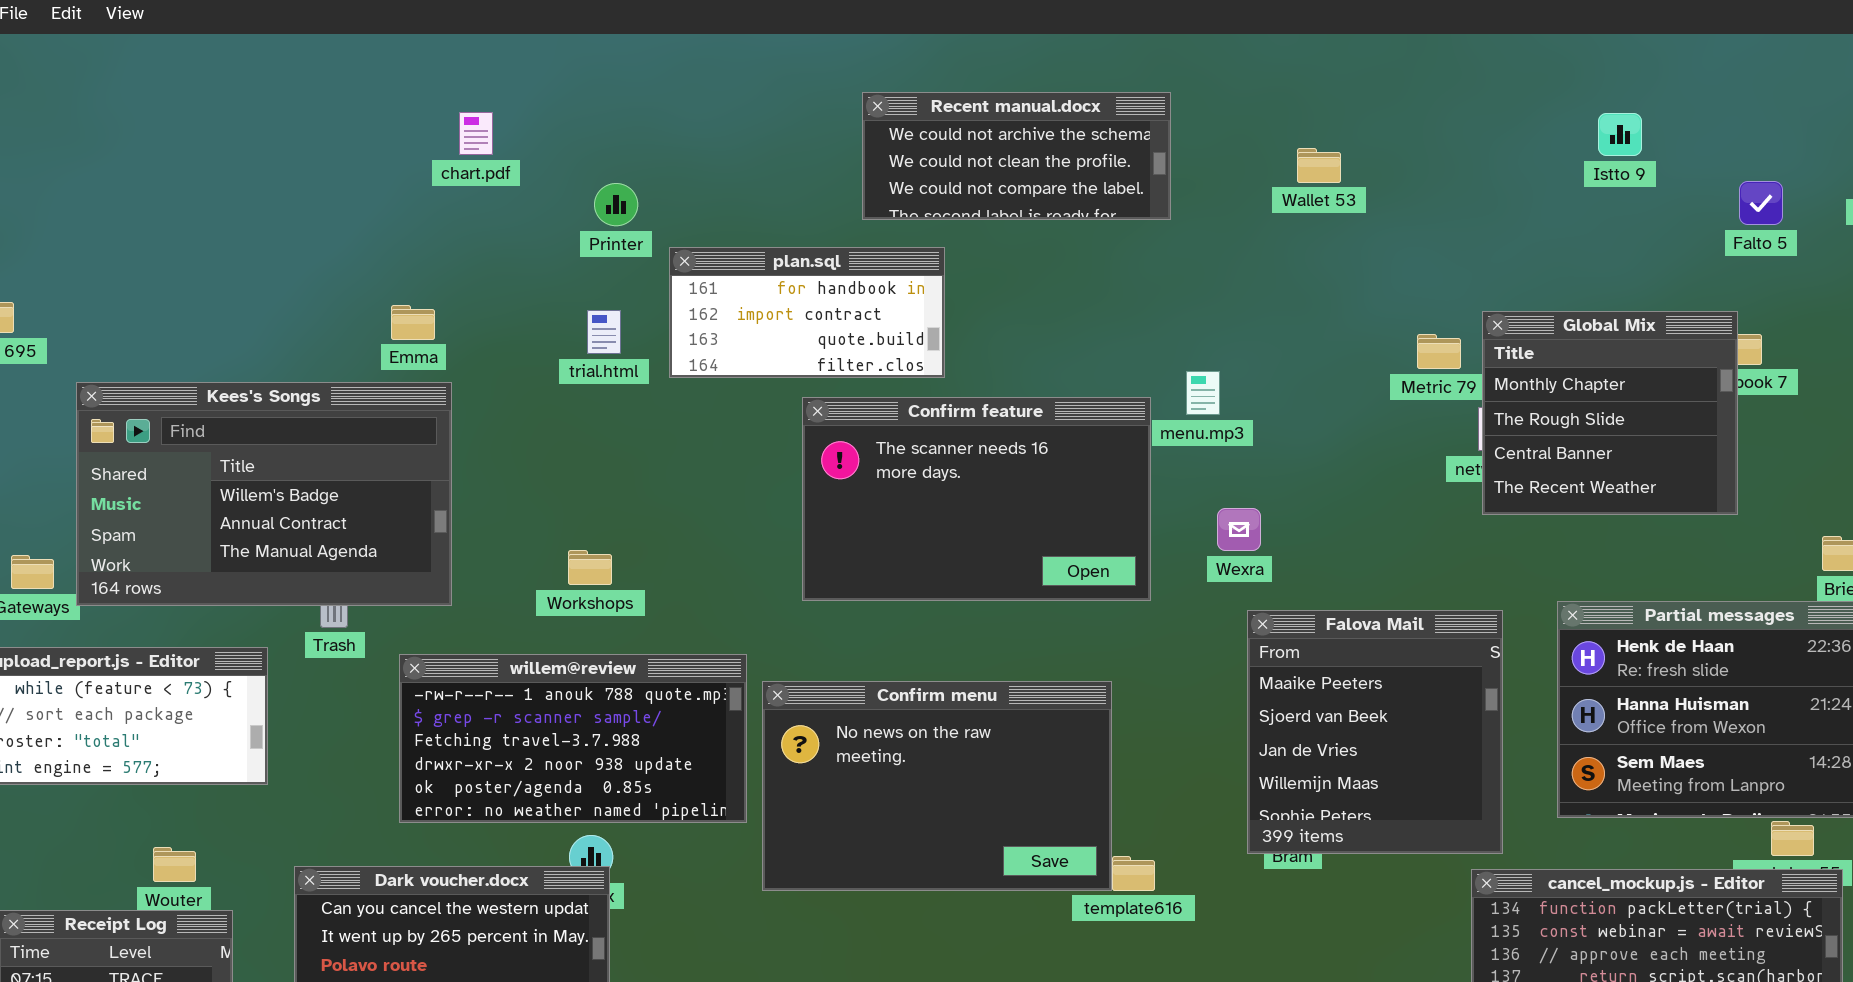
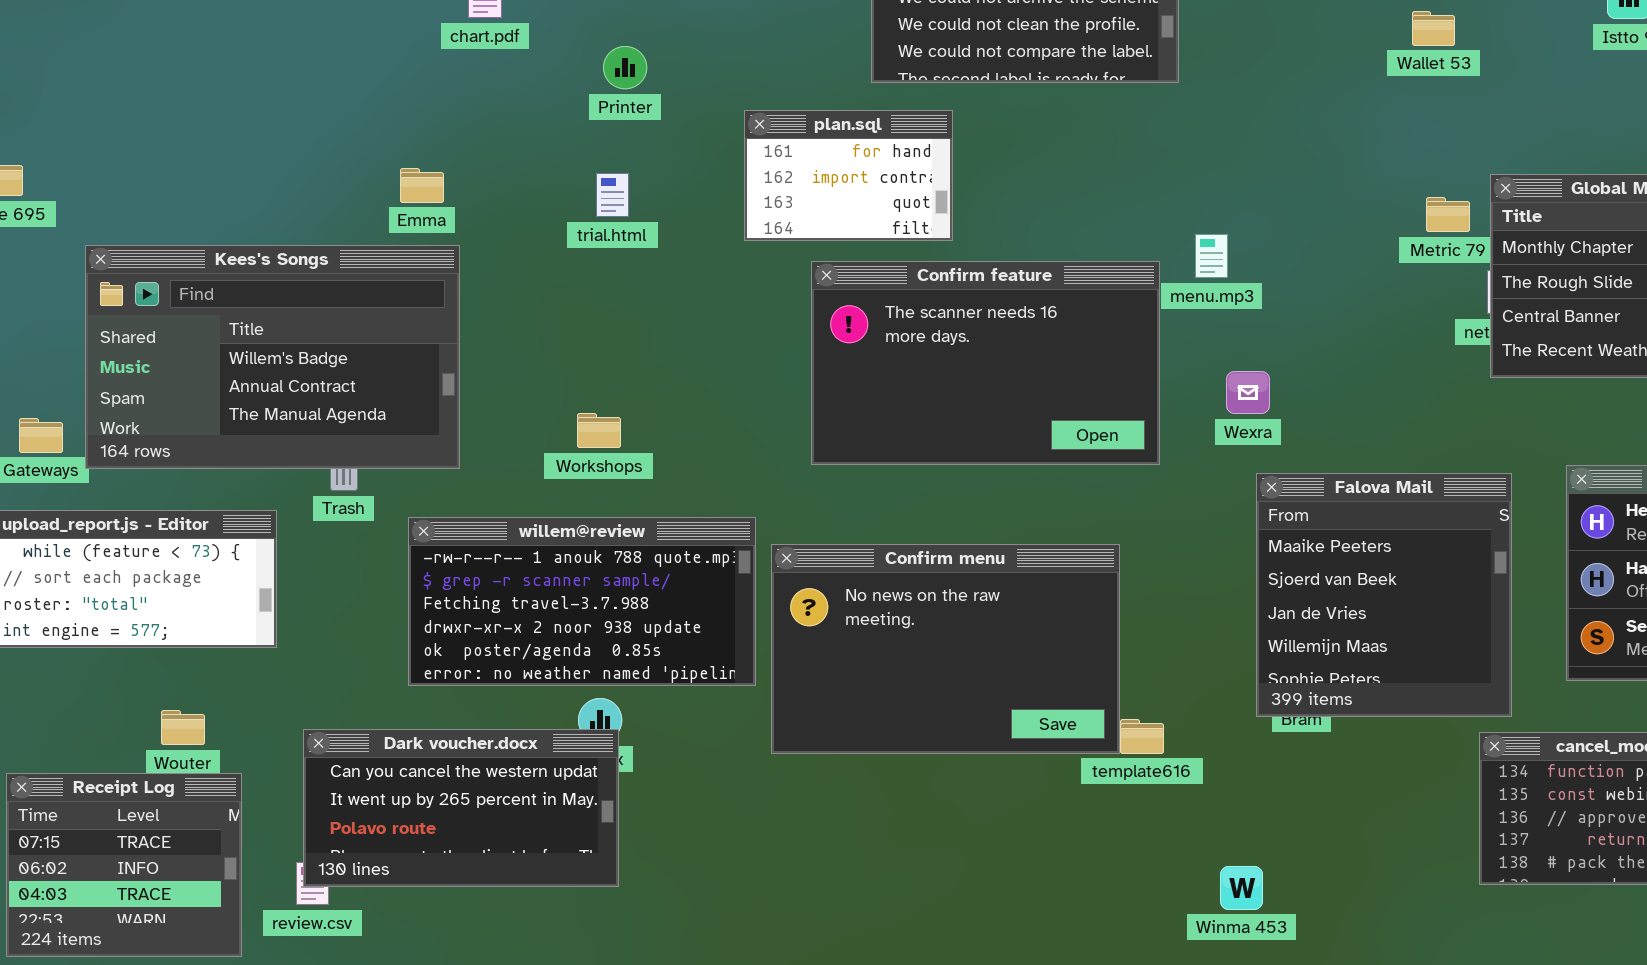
Wallet 53: [1297,148,1341,183] -> [1412,11,1455,46], moved
plan.sql: [669,247,945,378] -> [744,110,953,241], resized

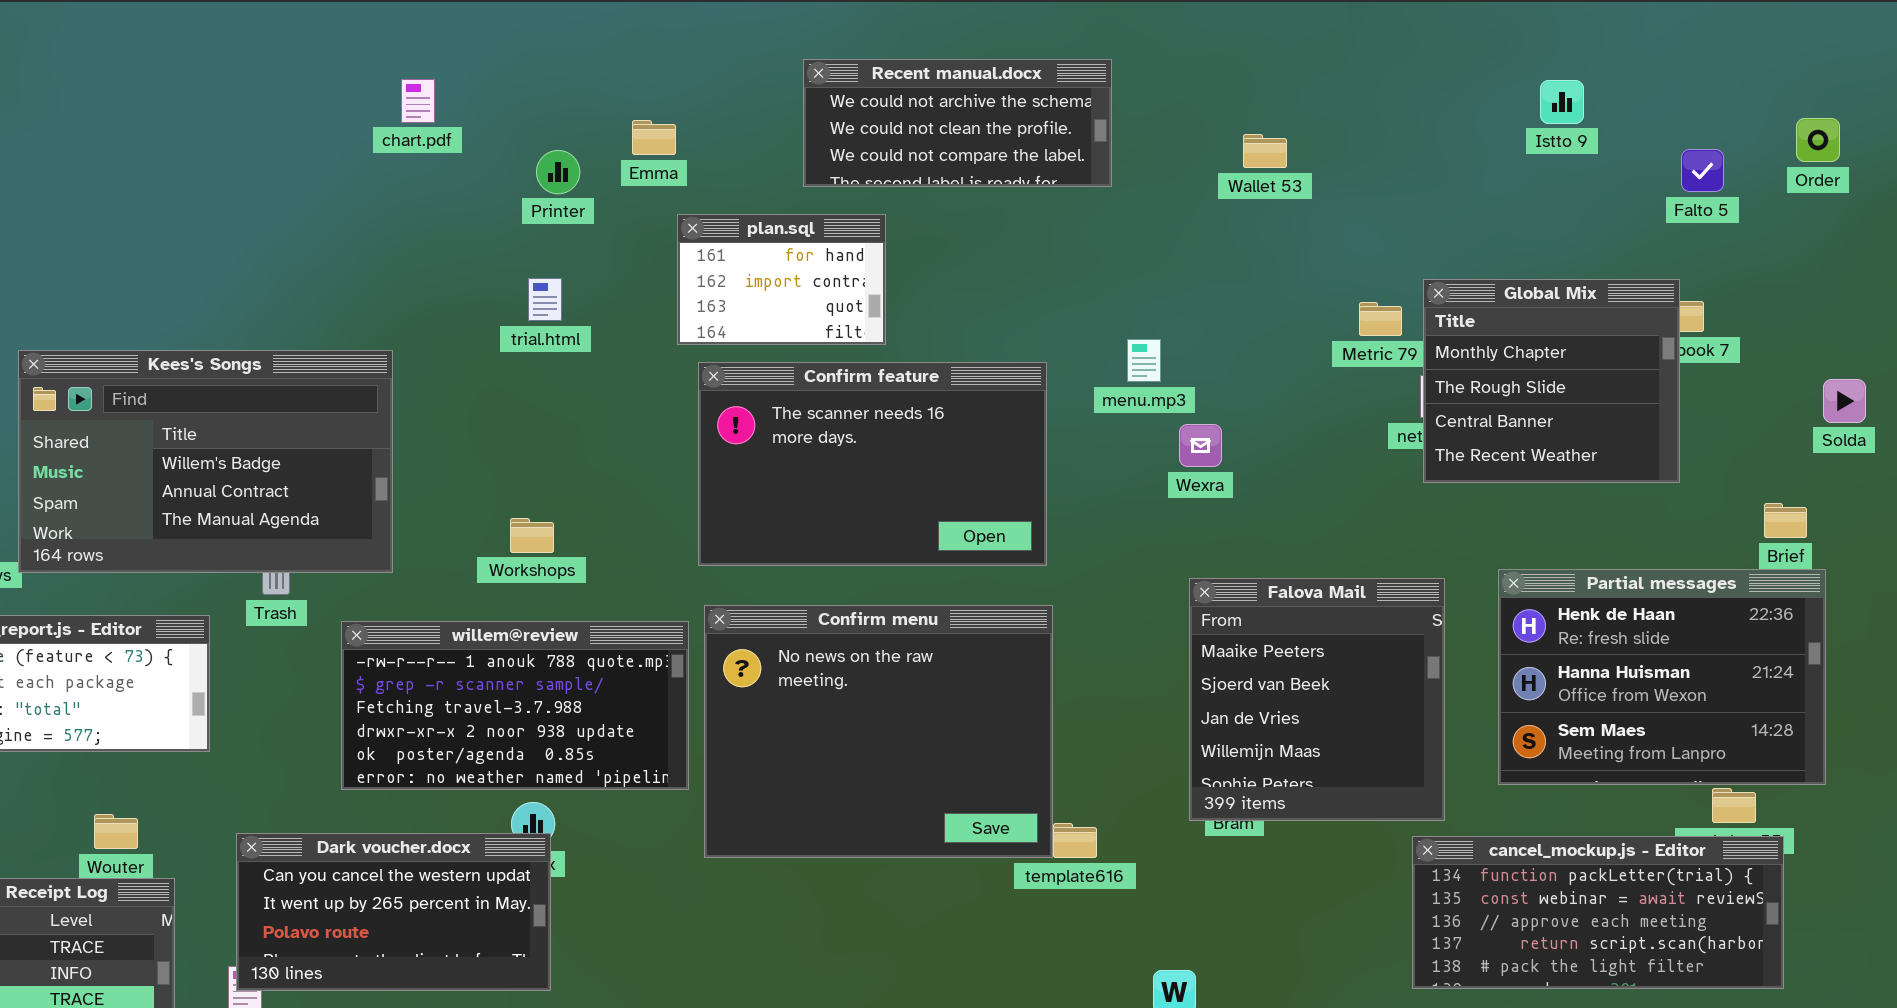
Wallet 53: [1412,11,1455,46] -> [1243,134,1287,168], moved
Emma: [400,168,444,203] -> [632,120,676,155], moved
Confirm feature: [811,261,1160,465] -> [698,362,1047,566], moved
Wexra: [1226,371,1270,414] -> [1179,424,1222,467], moved
Confirm menu: [771,544,1120,754] -> [704,605,1053,858], resized

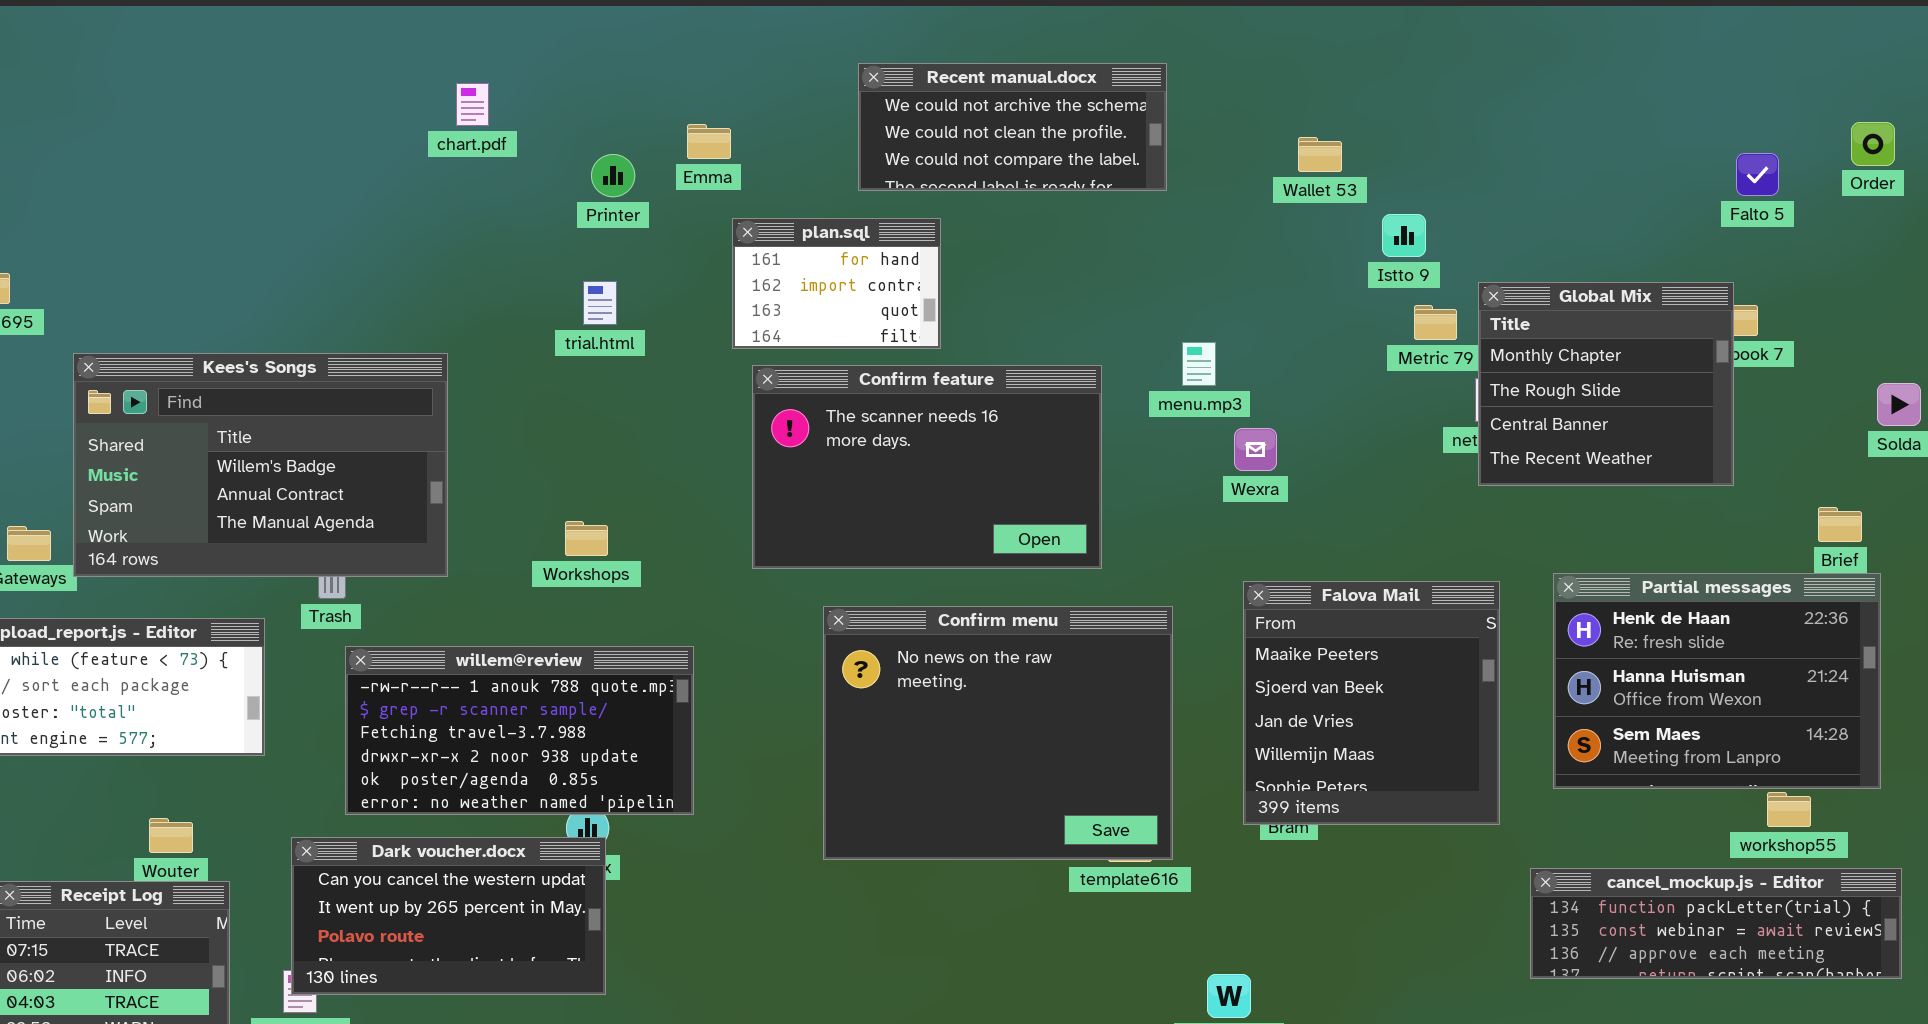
Istto 9: [1540,80,1584,124] -> [1382,214,1426,257], moved
Confirm menu: [704,605,1053,858] -> [823,606,1173,860], moved
willem@review: [341,621,689,790] -> [345,646,694,815], moved
cancel_mockup.js - Editor: [1412,836,1784,989] -> [1530,868,1902,979], moved, resized

